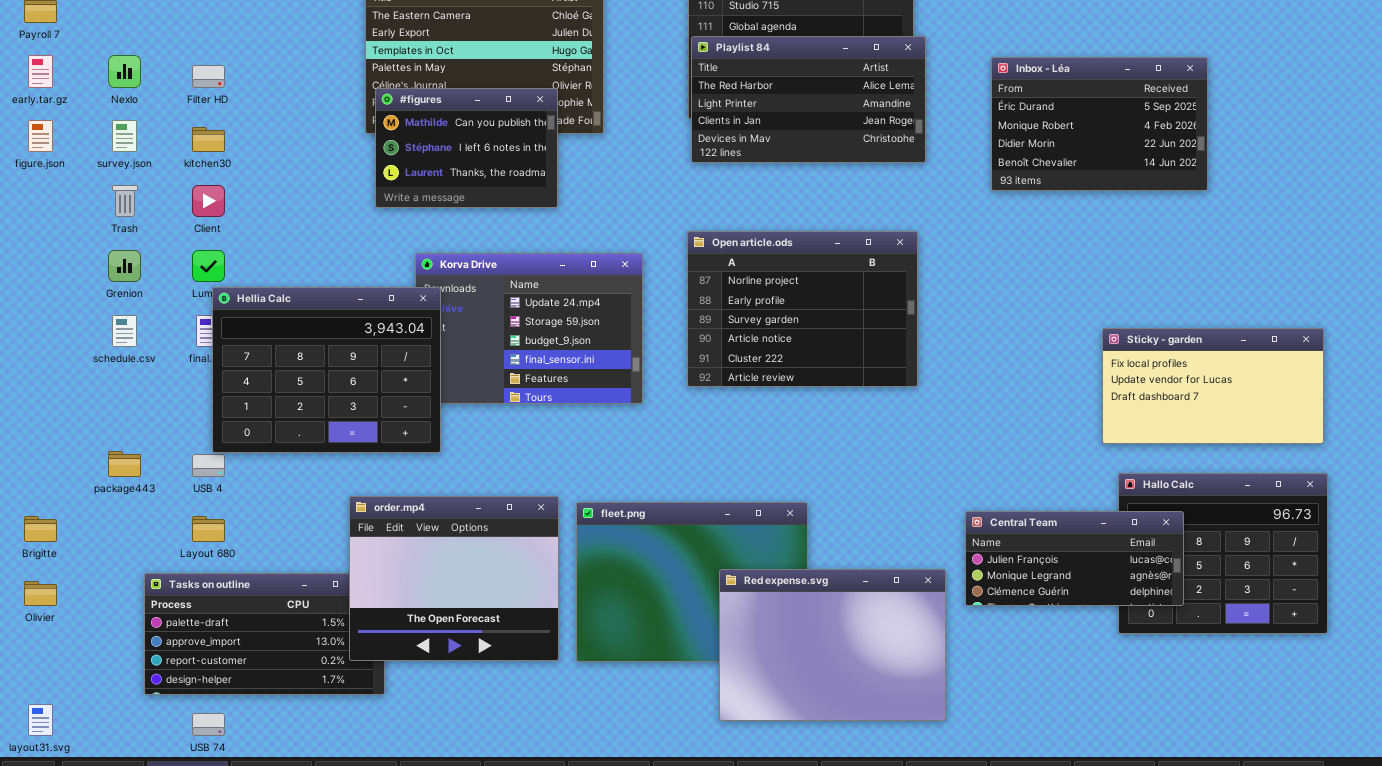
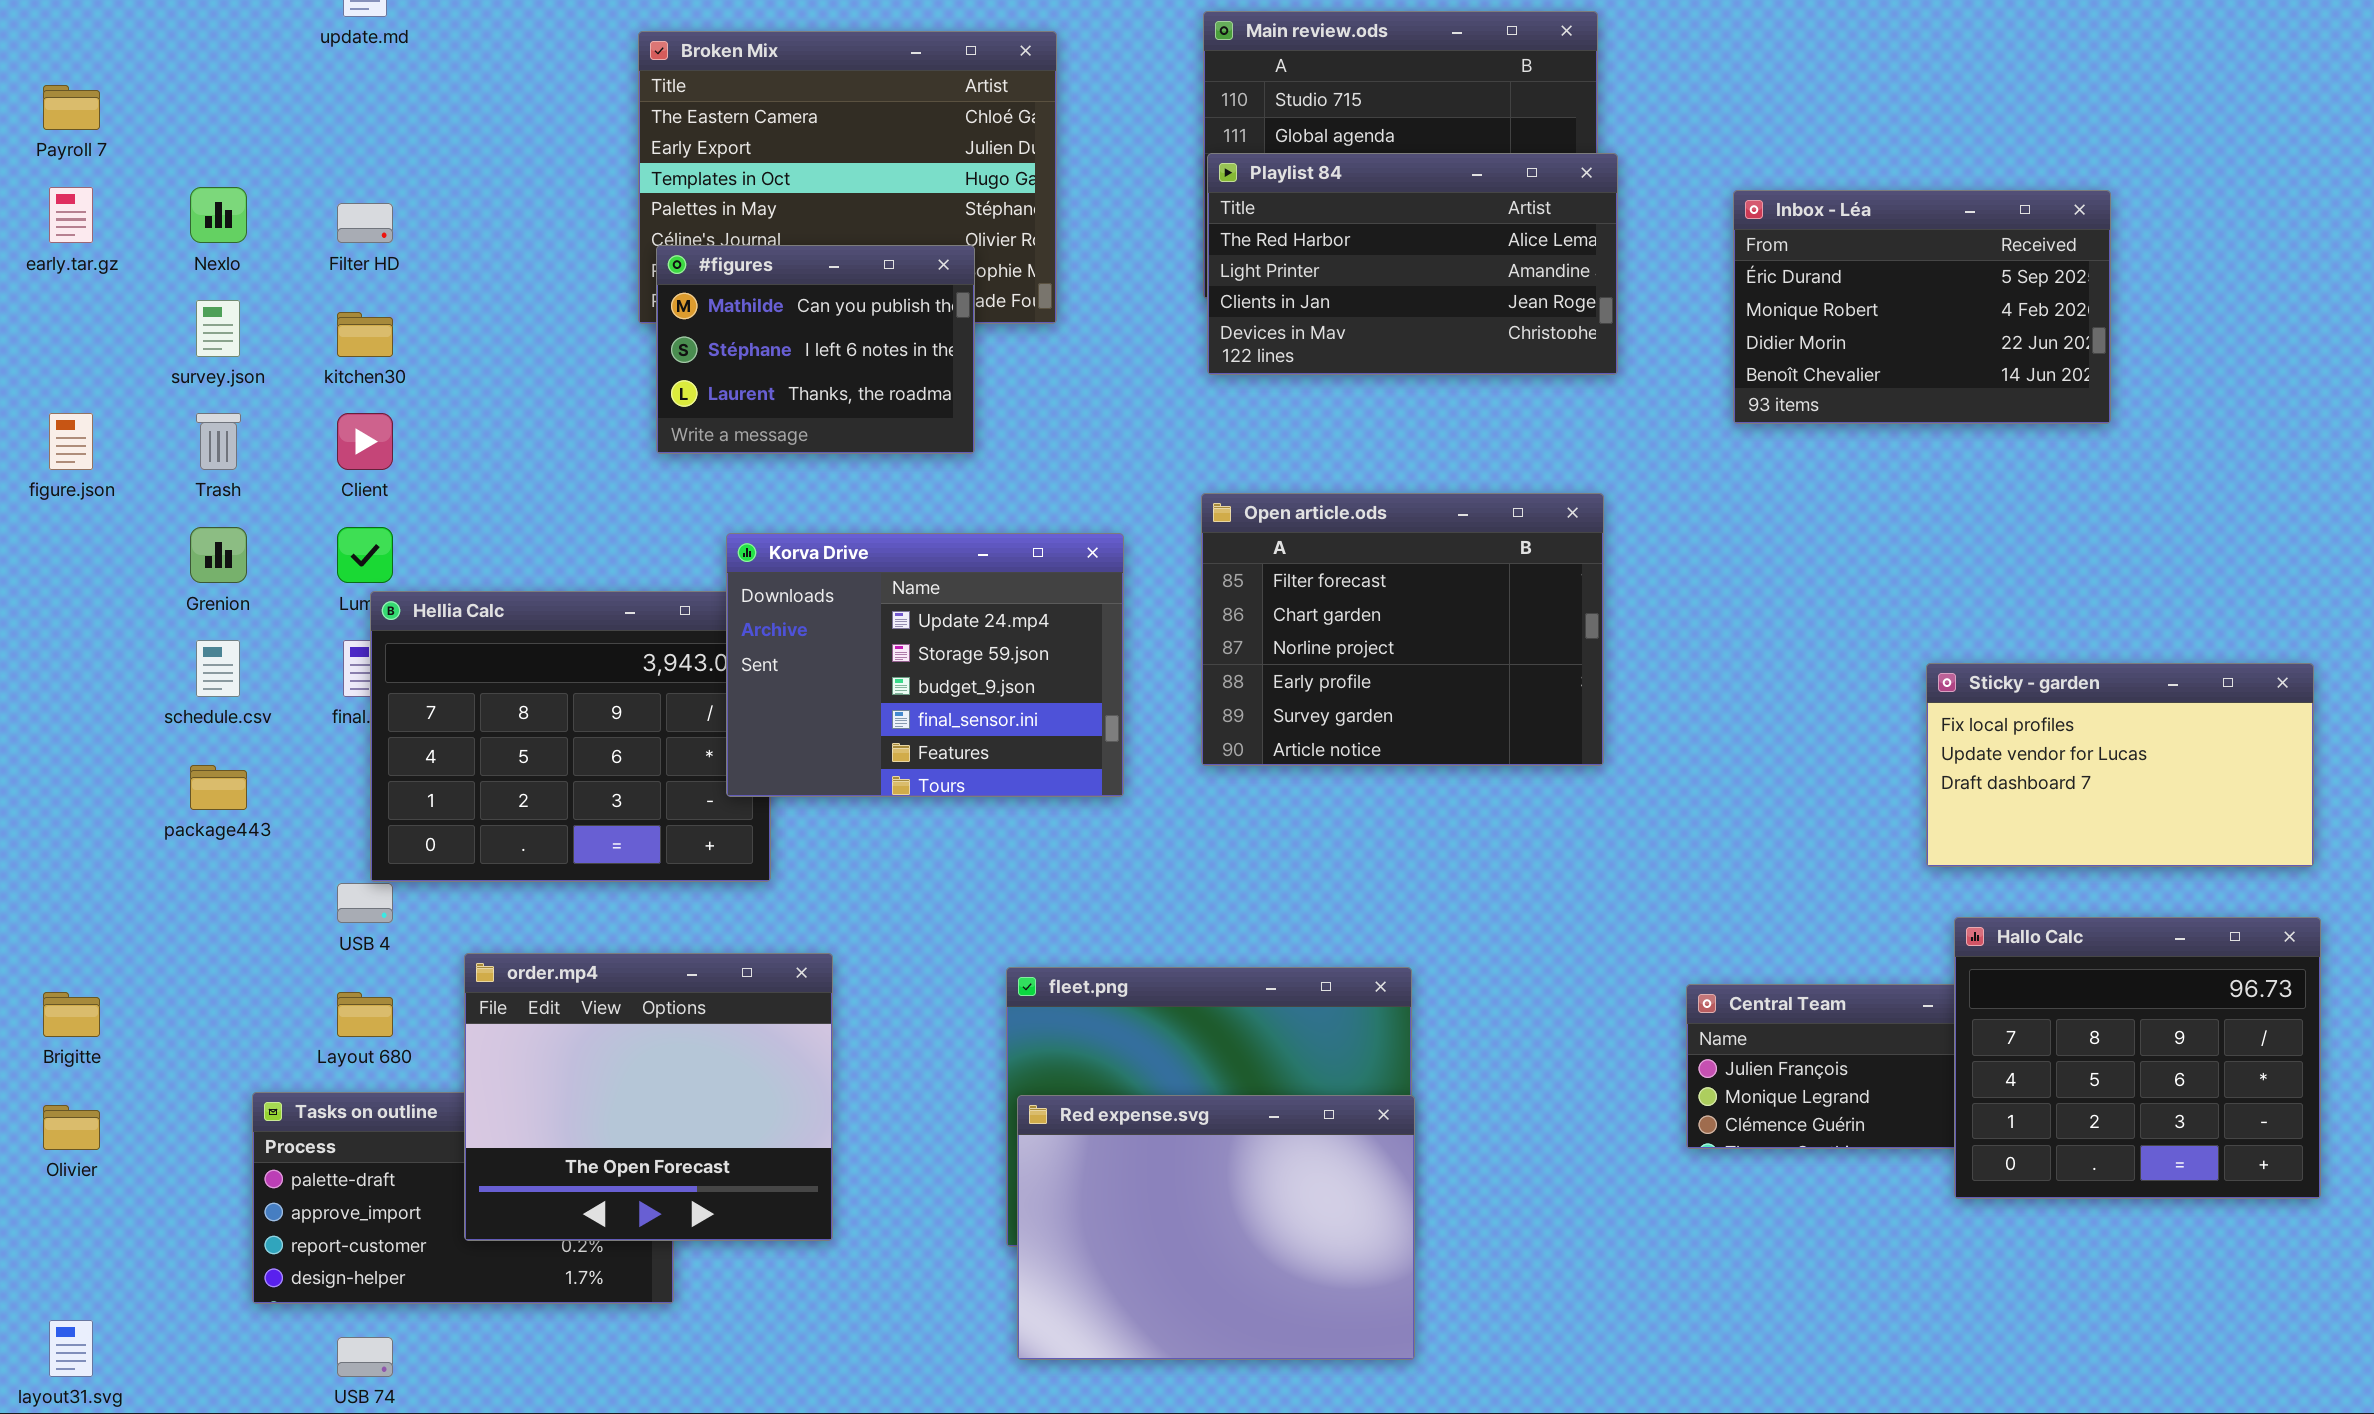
figure.json: [28,120,53,152] -> [49,413,93,470], moved
Open article.ods: [687,231,918,387] -> [1201,493,1604,766], scrolled up 2 rows
Korva Drive: [415,253,643,404] -> [726,533,1124,797], raised
package443: [108,451,141,477] -> [190,765,247,810], moved
Hallo Calc: [1118,473,1328,634] -> [1954,917,2321,1199], raised
order.mp4: [349,496,559,661] -> [464,953,833,1241], moved
Red expense.svg: [719,569,946,721] -> [1017,1095,1415,1360], moved

